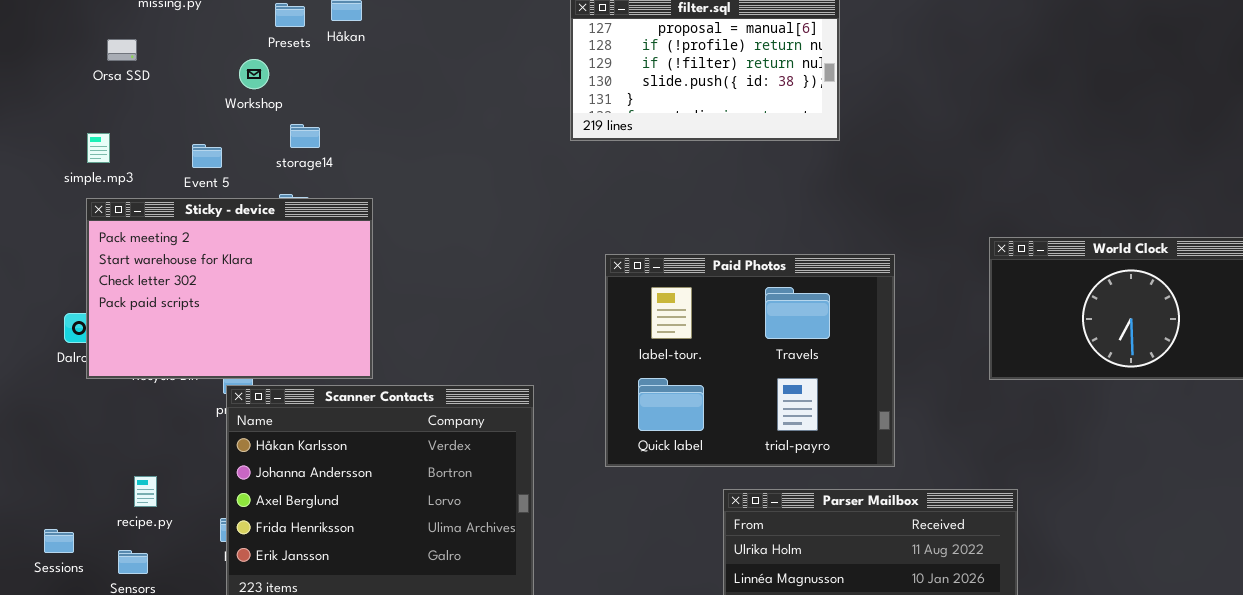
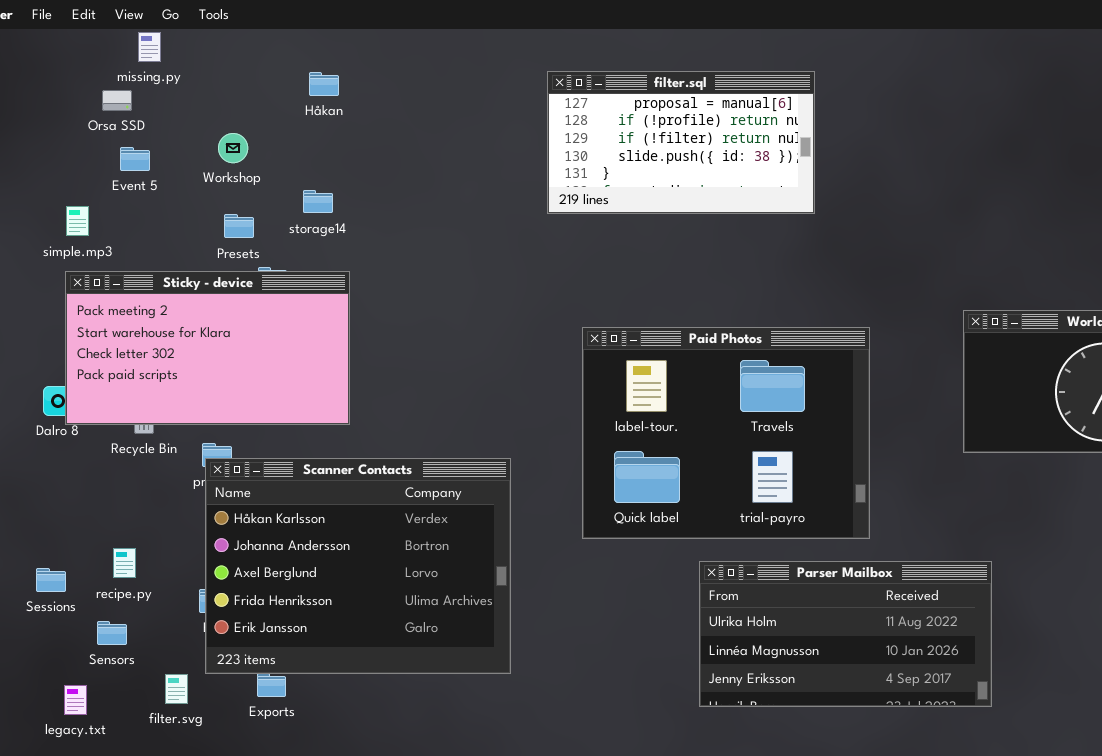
Presets: [275,3,305,27] -> [224,214,254,238], moved
Orsa SSD: [107,39,137,61] -> [102,90,132,111], moved
storage14: [290,124,320,148] -> [303,190,333,213], moved
Event 5: [192,144,222,168] -> [120,147,150,171], moved
Sticky - device: [86,198,373,379] -> [65,271,350,425], resized
Sessions: [44,529,74,553] -> [36,568,66,592], moved

